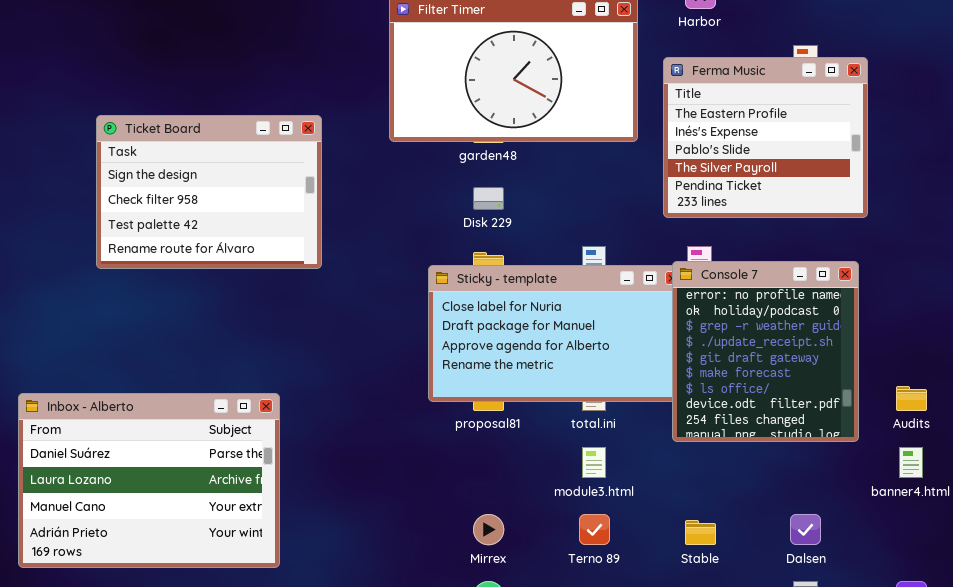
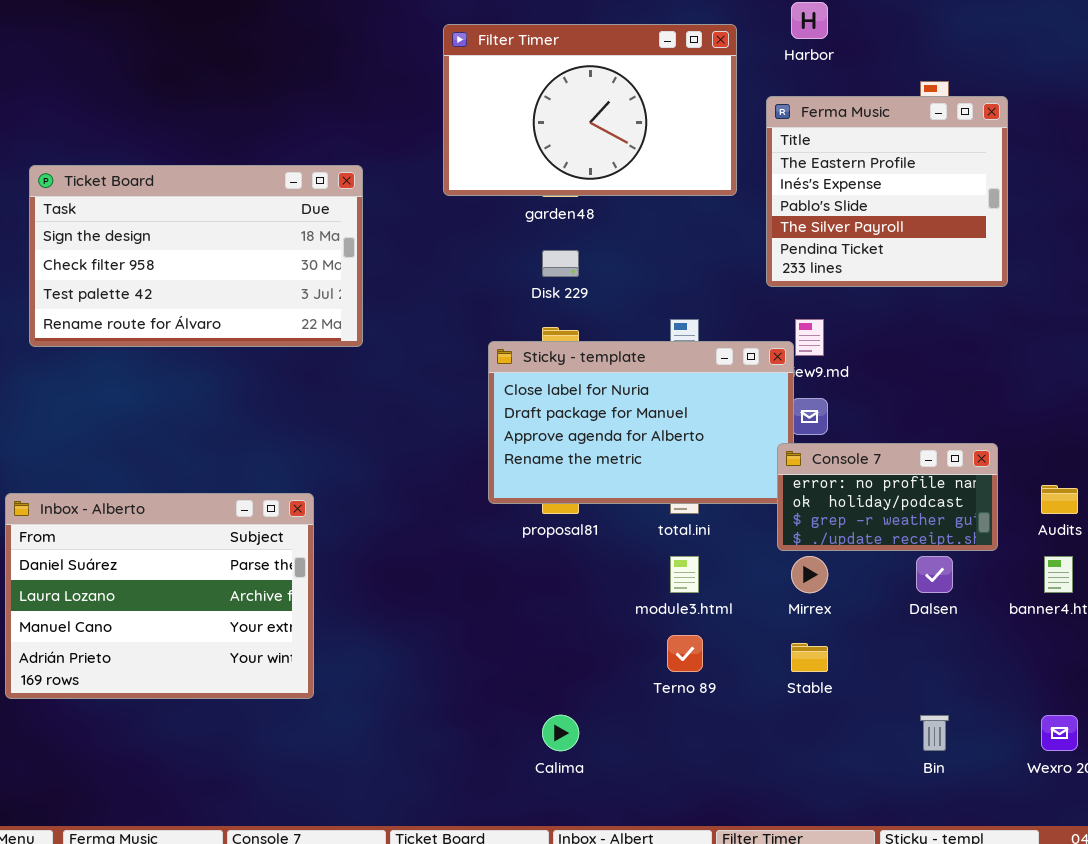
Ticket Board: [96,115,322,269] -> [29,165,363,347], resized
Console 7: [672,261,859,442] -> [777,443,998,551], resized
Mirrex: [473,514,504,545] -> [791,556,828,593], moved
Dalsen: [790,514,821,545] -> [916,556,953,593], moved

